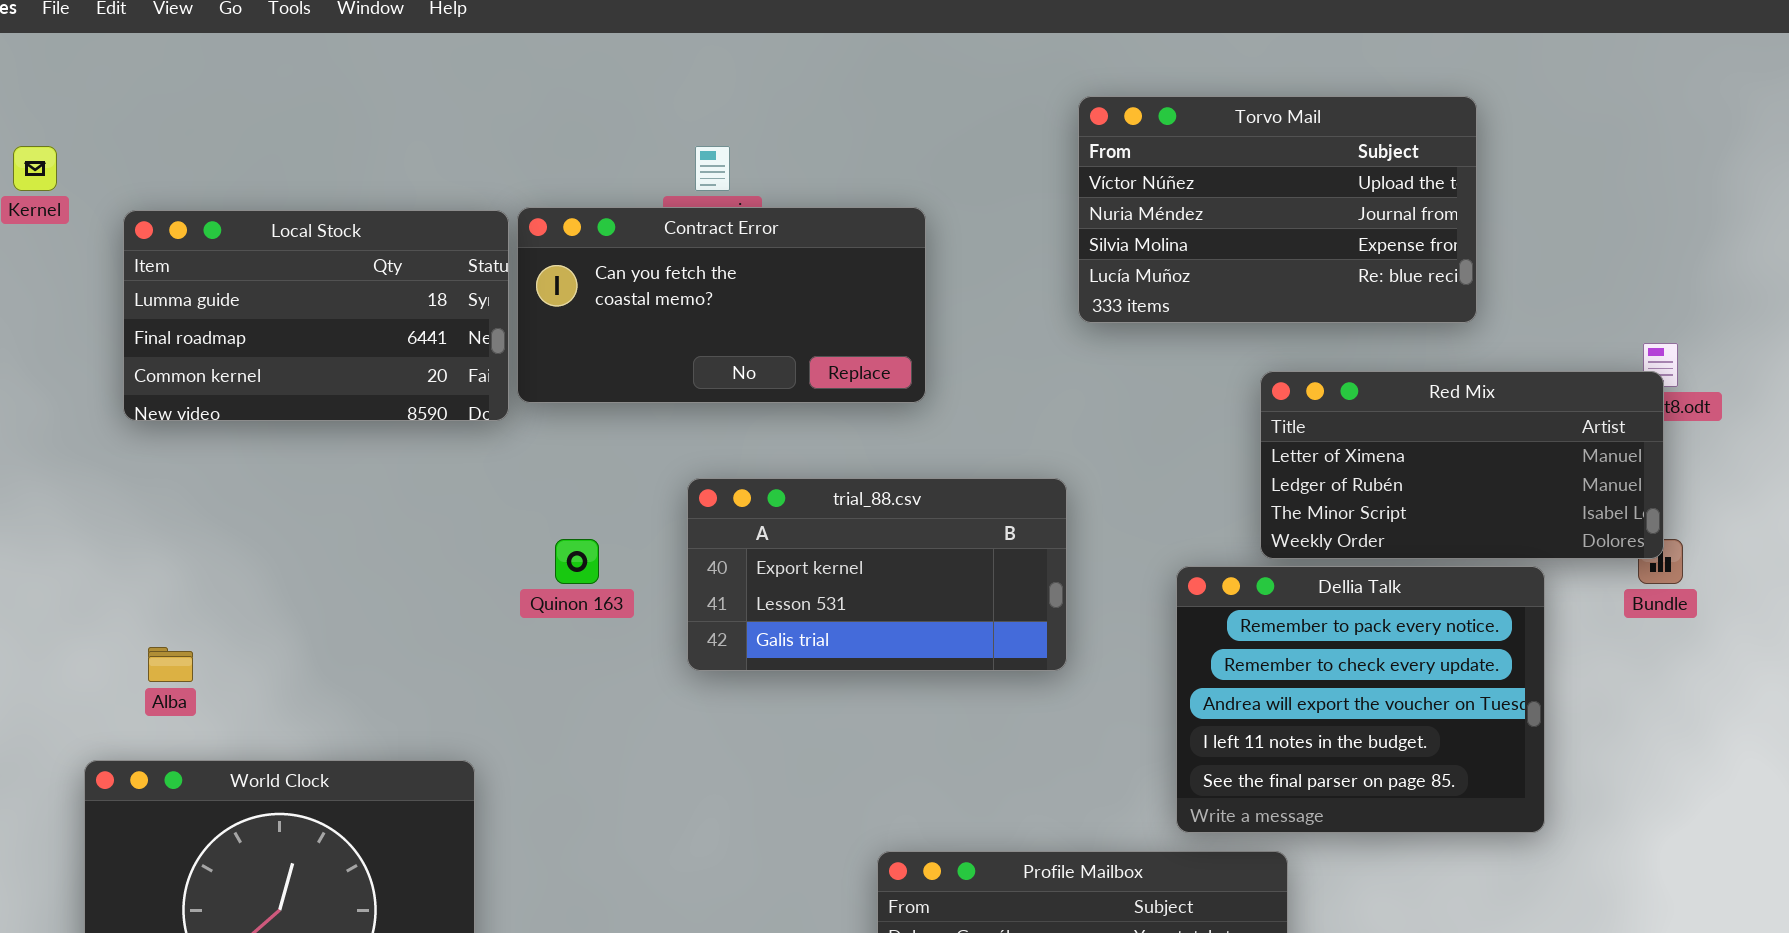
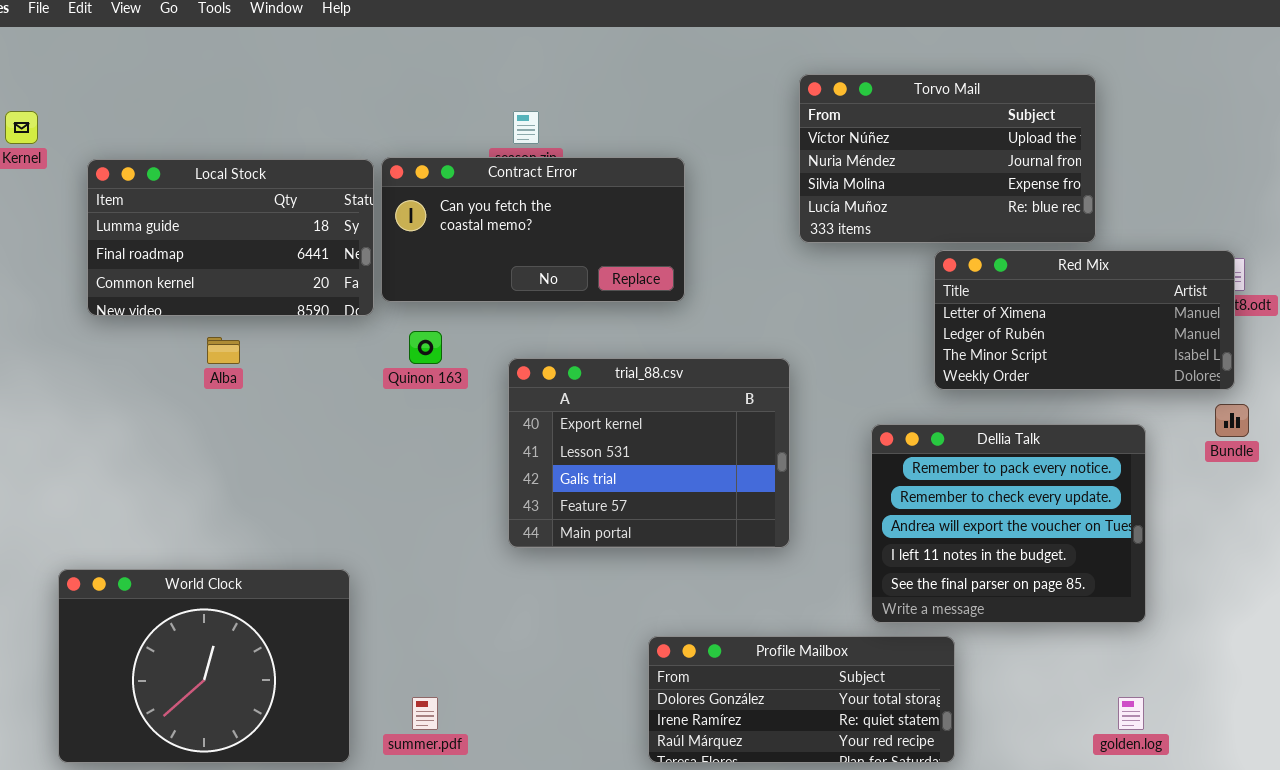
Red Mix: [1260,371,1664,559] -> [934,250,1235,390], moved
trial_88.csv: [687,478,1067,671] -> [508,358,790,548], resized
Quinon 163: [555,539,599,584] -> [409,331,442,364], moved
Alba: [148,647,193,682] -> [207,337,240,364], moved

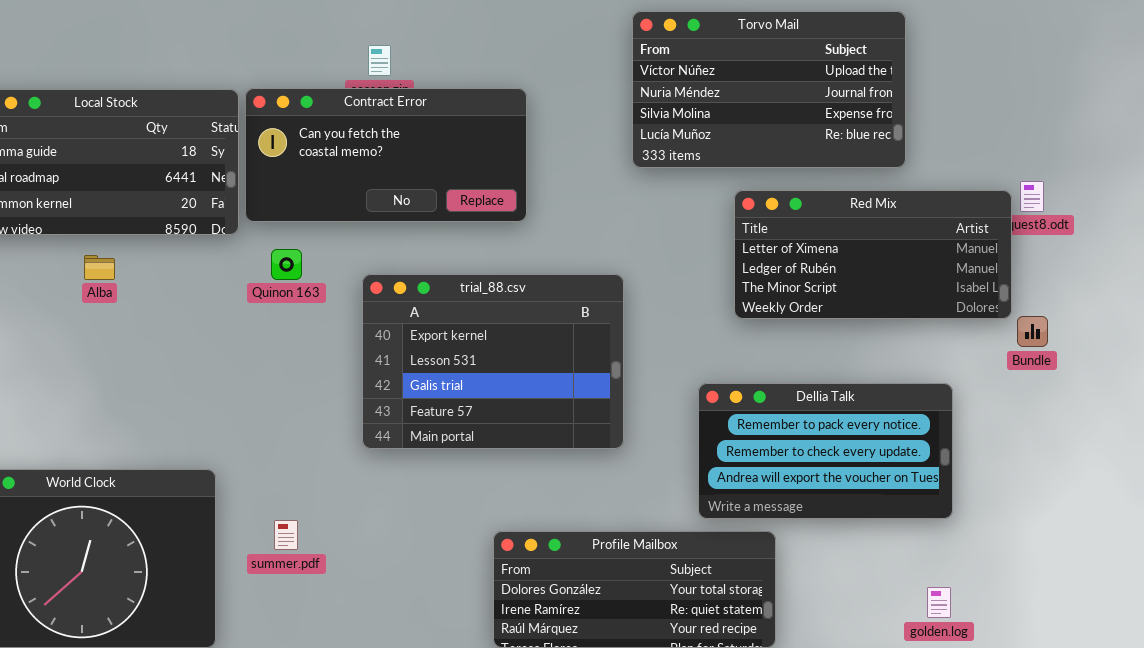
Red Mix: [934,250,1235,390] -> [734,190,1012,319], moved
Dellia Talk: [871,424,1146,623] -> [698,383,953,519], resized
summer.pdf: [412,697,438,730] -> [274,520,298,550], moved

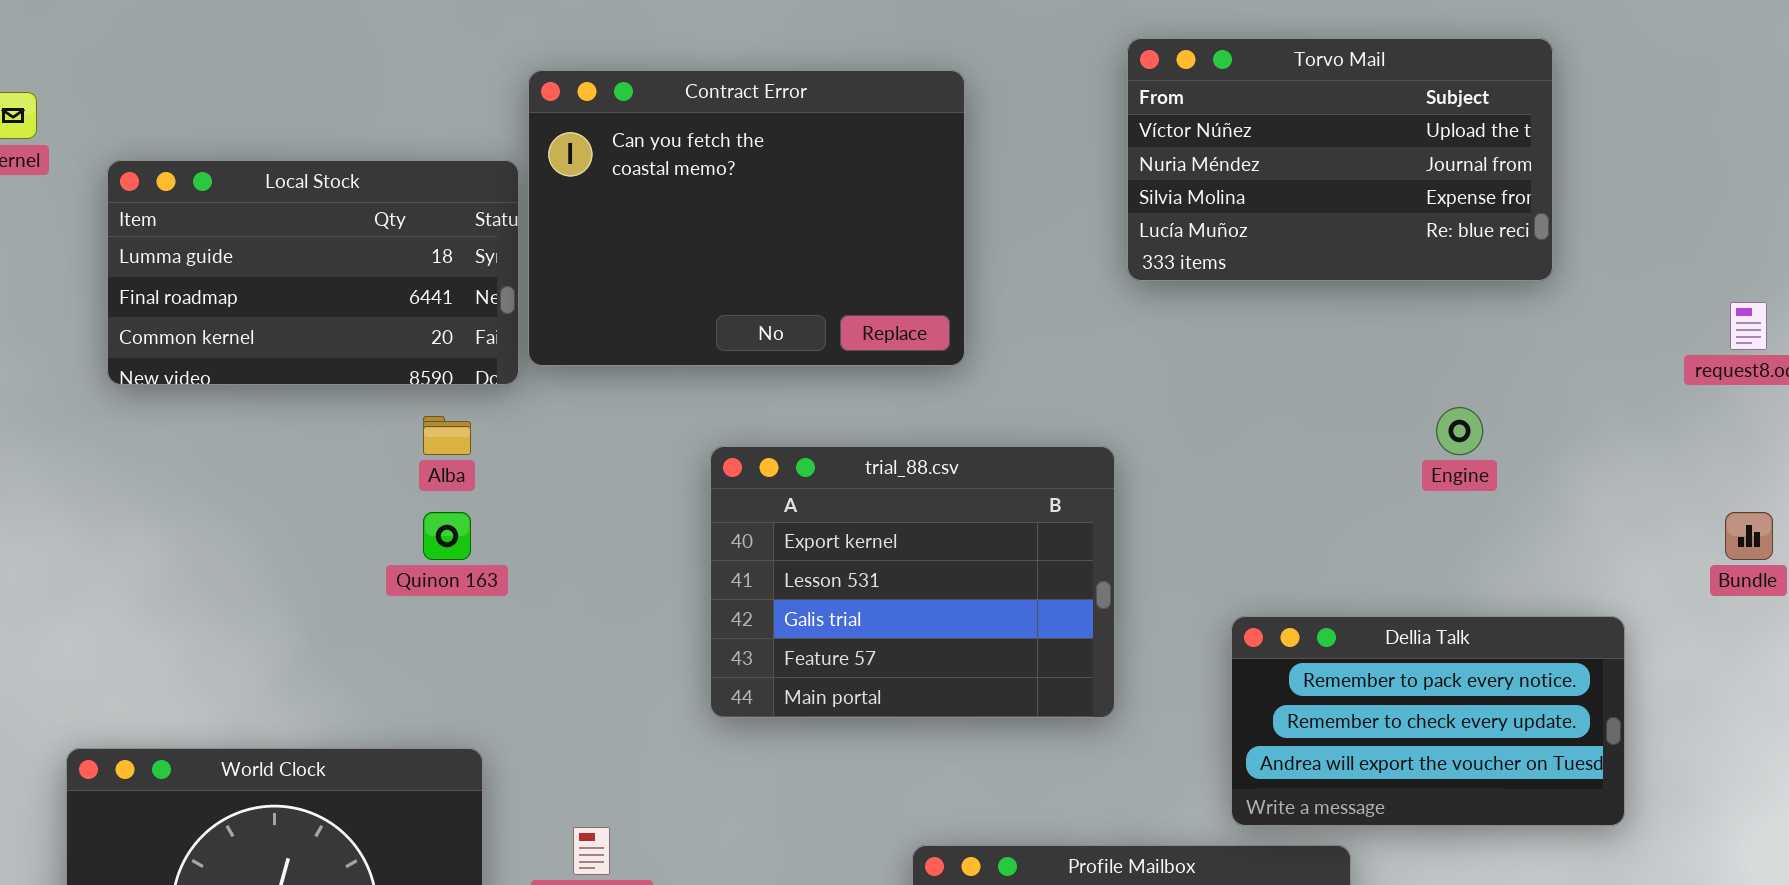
Contract Error: [245,88,527,222] -> [528,70,965,366], resized
Red Mix: [734,190,1012,319] -> none, closed
Quinon 163: [271,249,302,280] -> [423,512,471,560], moved
Alba: [84,255,115,280] -> [423,416,471,455], moved

